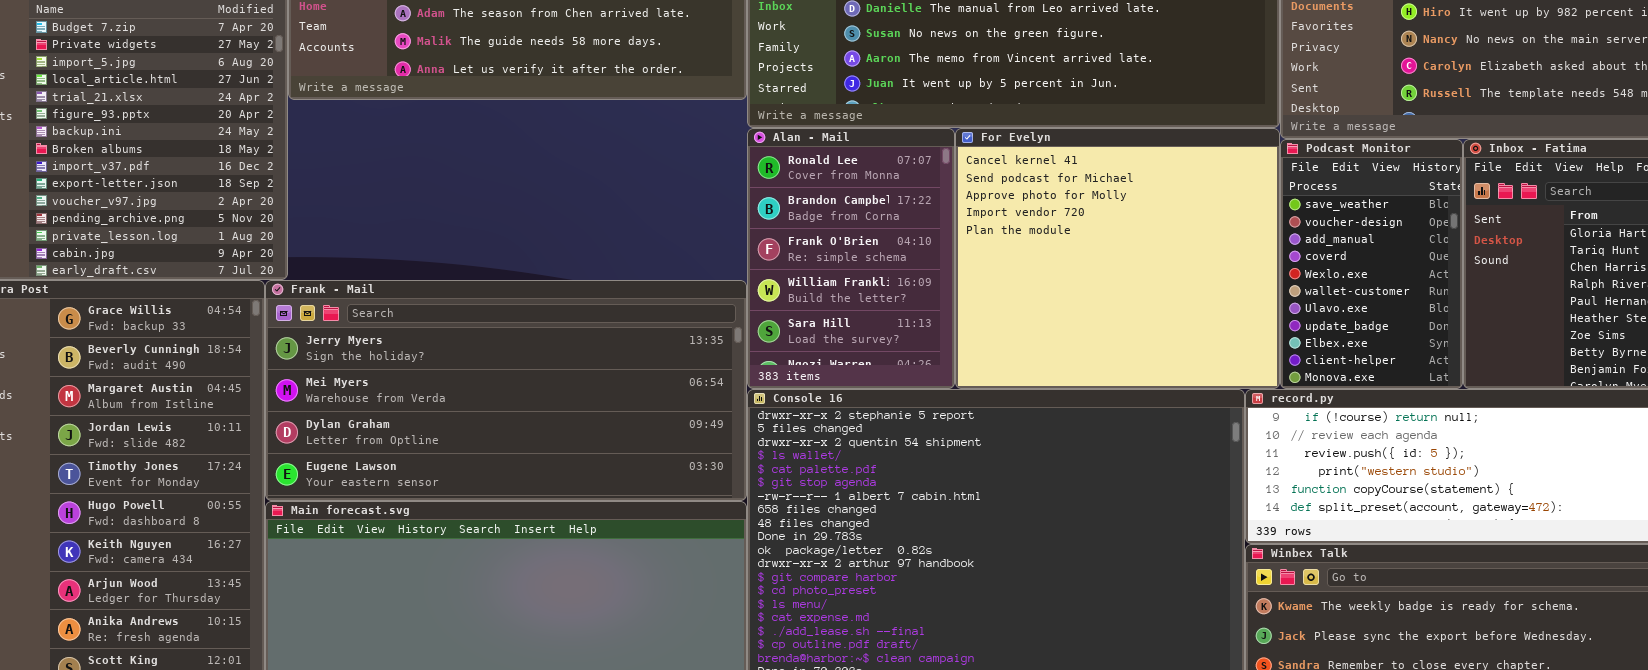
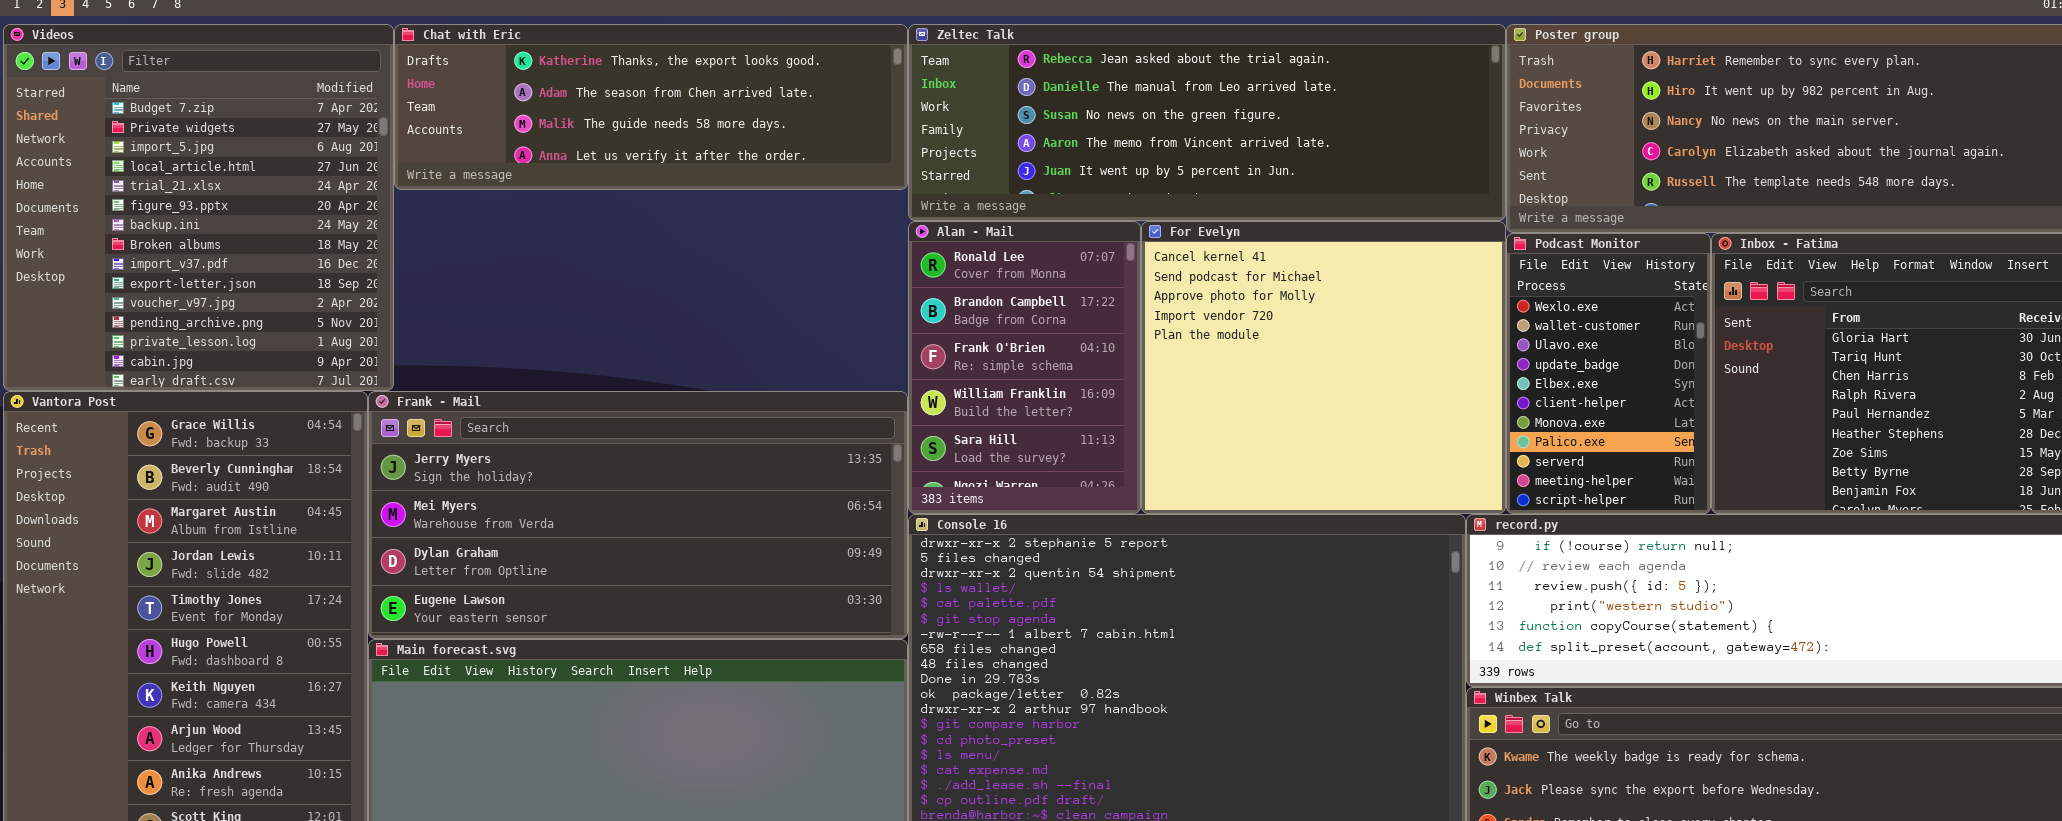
Podcast Monitor: [1280,139,1463,389] -> [1506,233,1711,514], scrolled down 4 rows

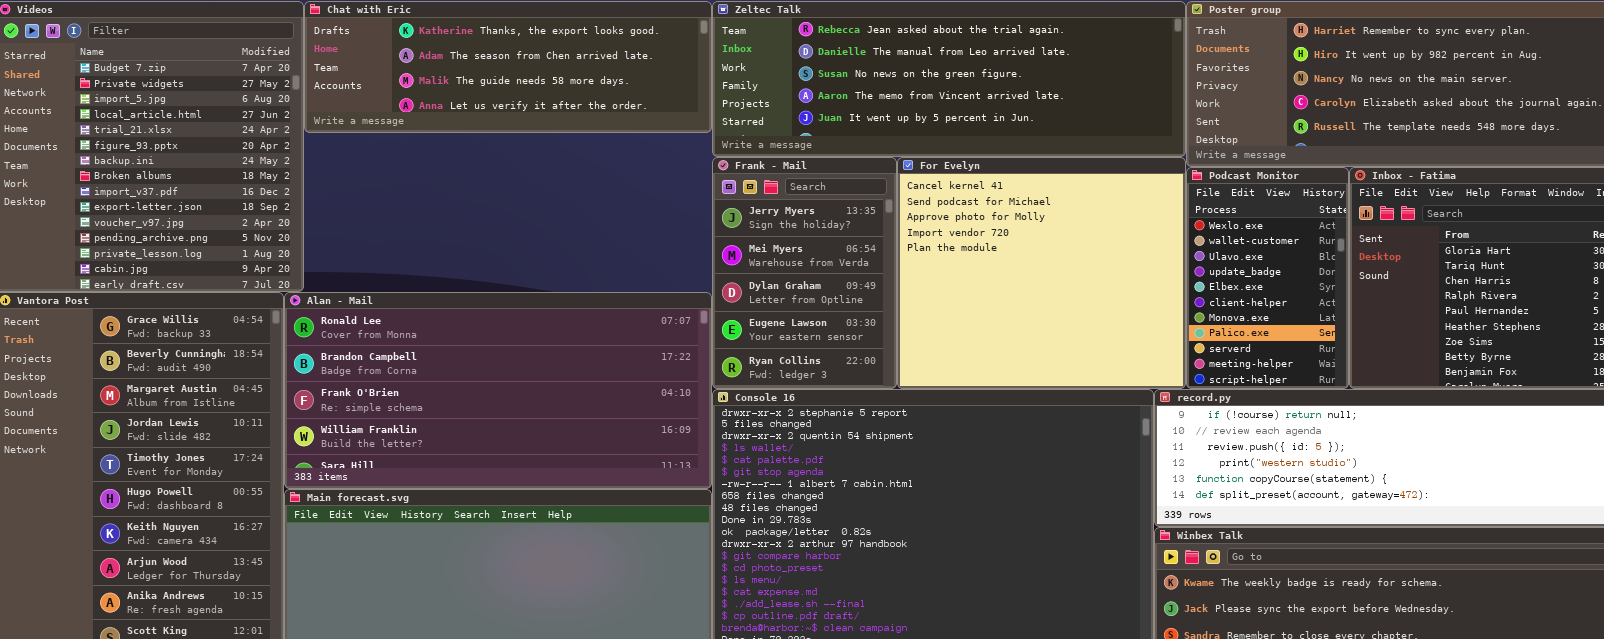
Alan - Mail: [908,221,1141,514] -> [284,292,712,489], moved, resized
Frank - Mail: [368,391,908,639] -> [712,157,897,389], moved, resized

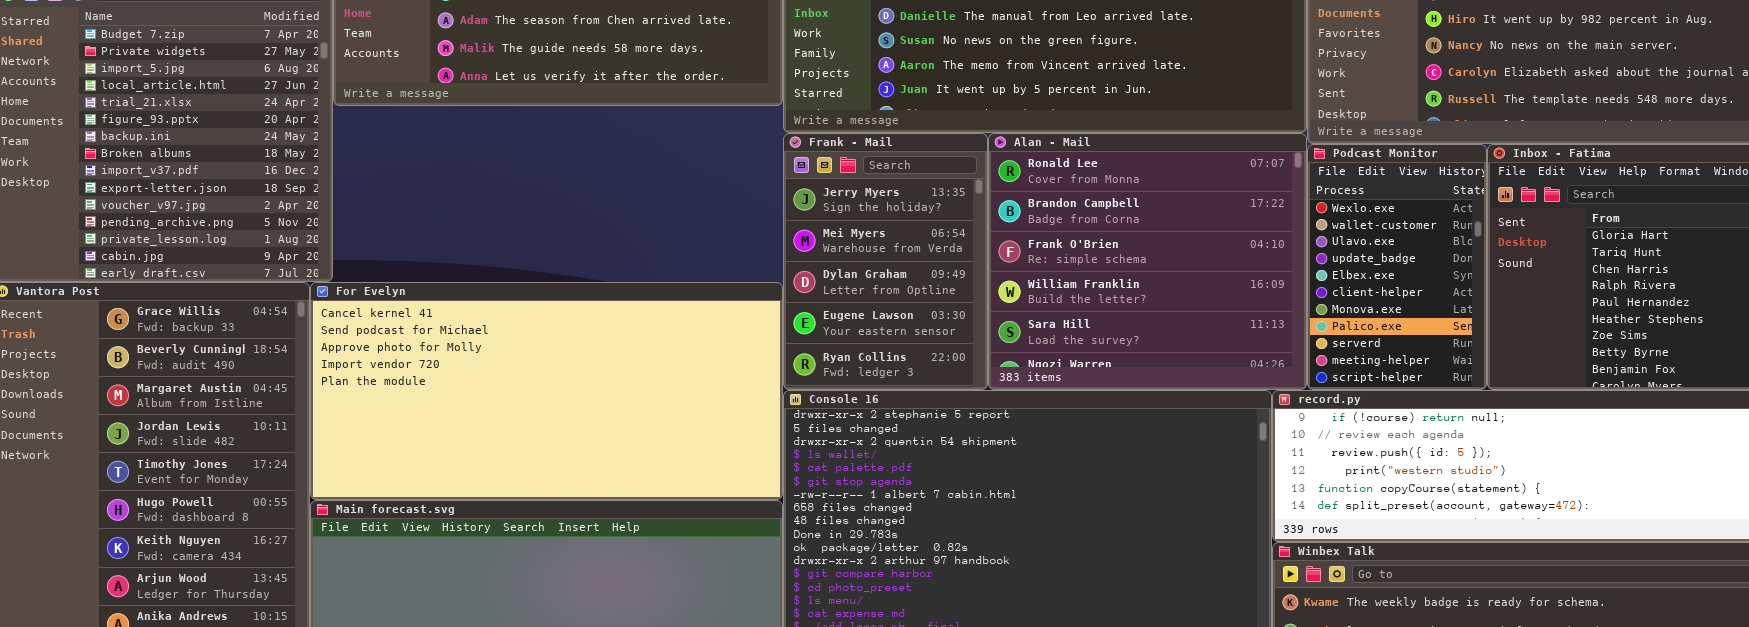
For Evelyn: [897,157,1186,389] -> [310,282,783,500], moved, resized
Alan - Mail: [284,292,712,489] -> [988,133,1307,390], moved, resized

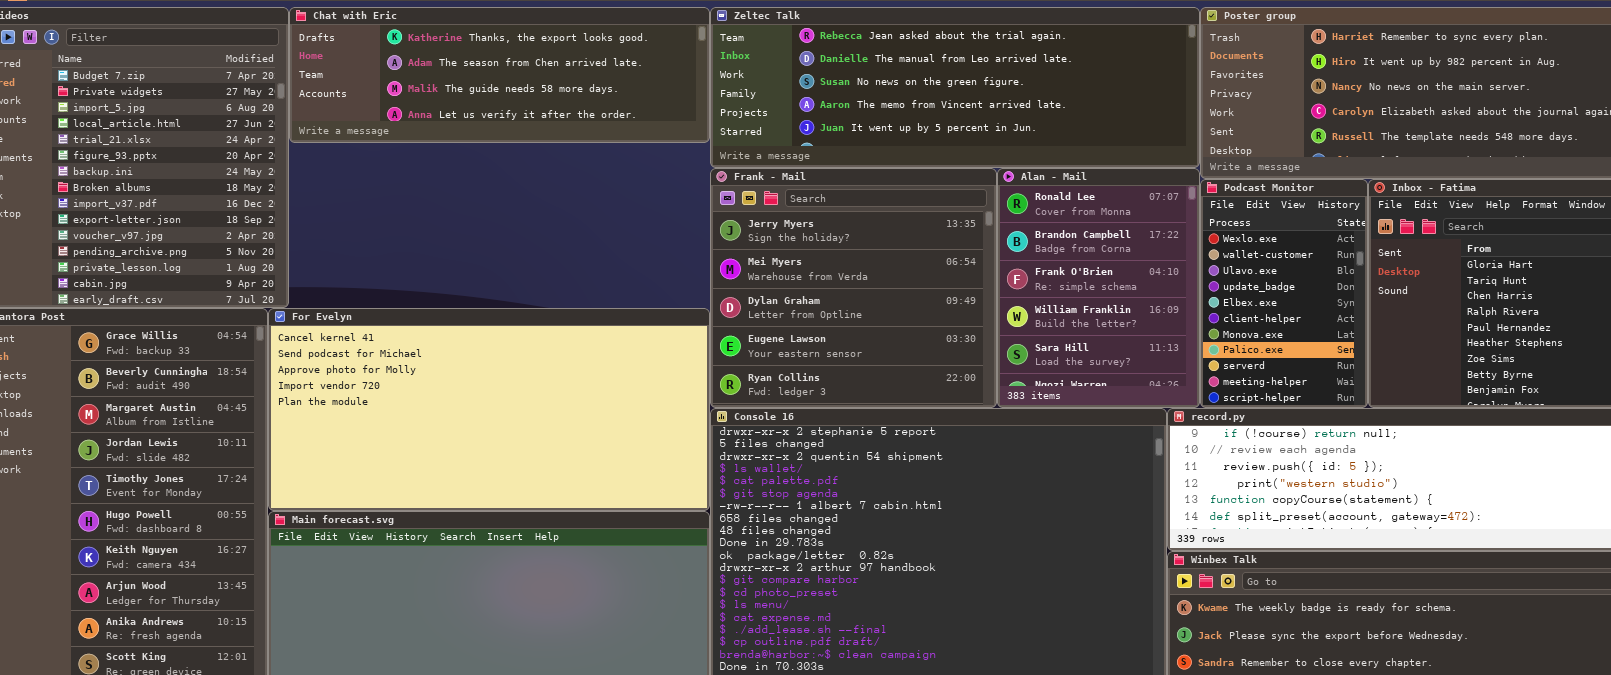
Frank - Mail: [783,133,988,390] -> [710,168,997,408], resized
Alan - Mail: [988,133,1307,390] -> [997,168,1200,408], resized

